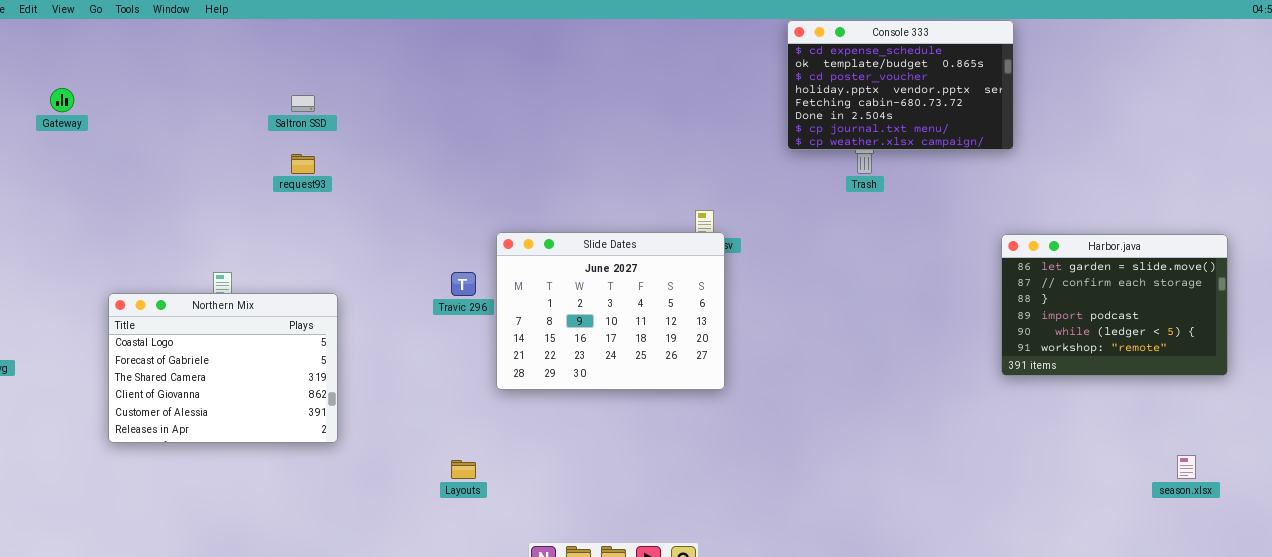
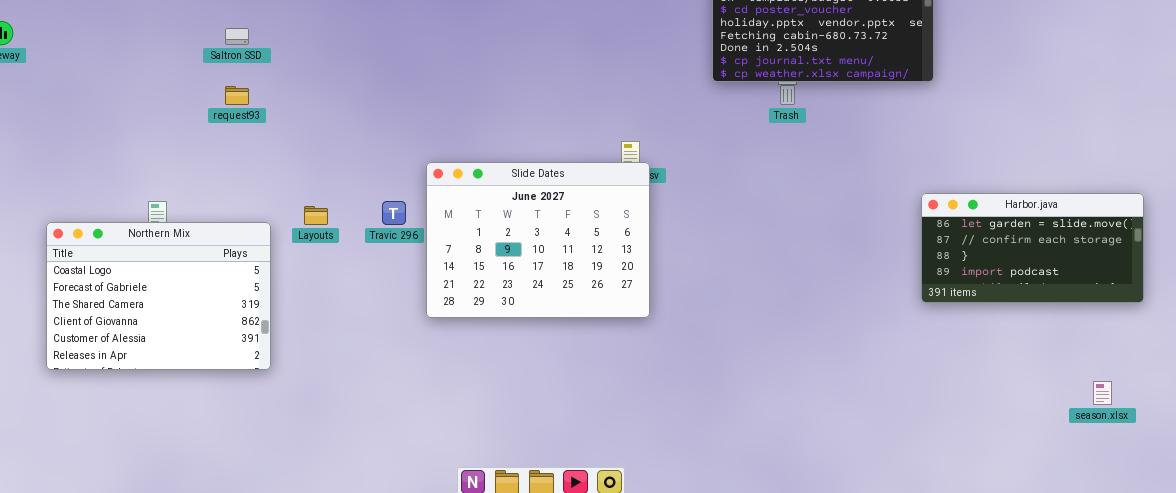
Harbor.java: [1001,234,1228,376] -> [921,193,1144,303], resized
Layouts: [451,460,476,479] -> [304,206,328,225], moved

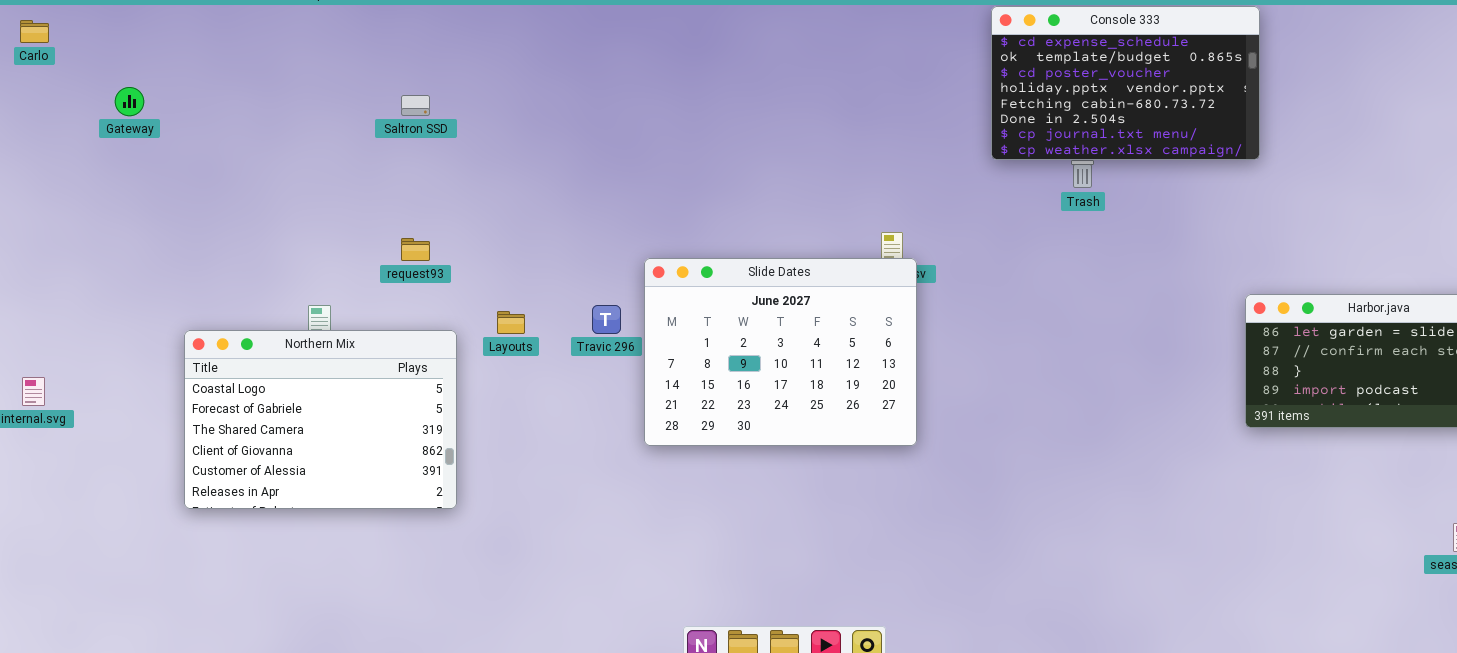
request93: [225,86,249,105] -> [401,238,430,261], moved

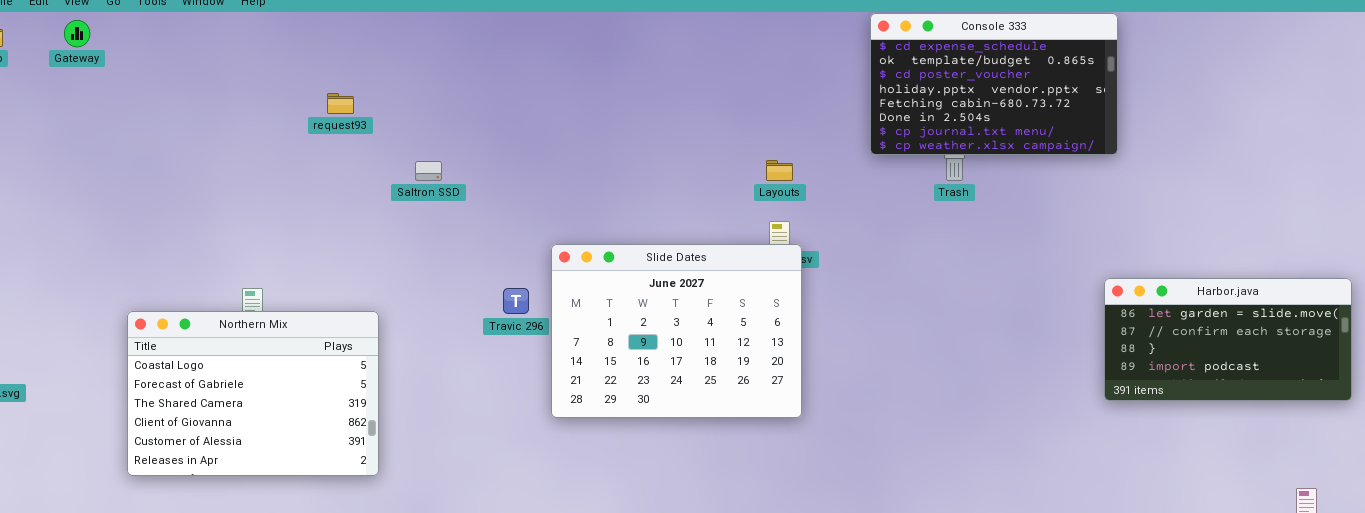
Gateway: [115,87,144,116] -> [64,20,90,47], moved
Saltron SSD: [401,95,430,116] -> [415,161,442,181], moved
request93: [401,238,430,261] -> [327,93,354,114], moved
Layouts: [497,311,525,334] -> [766,160,793,181], moved

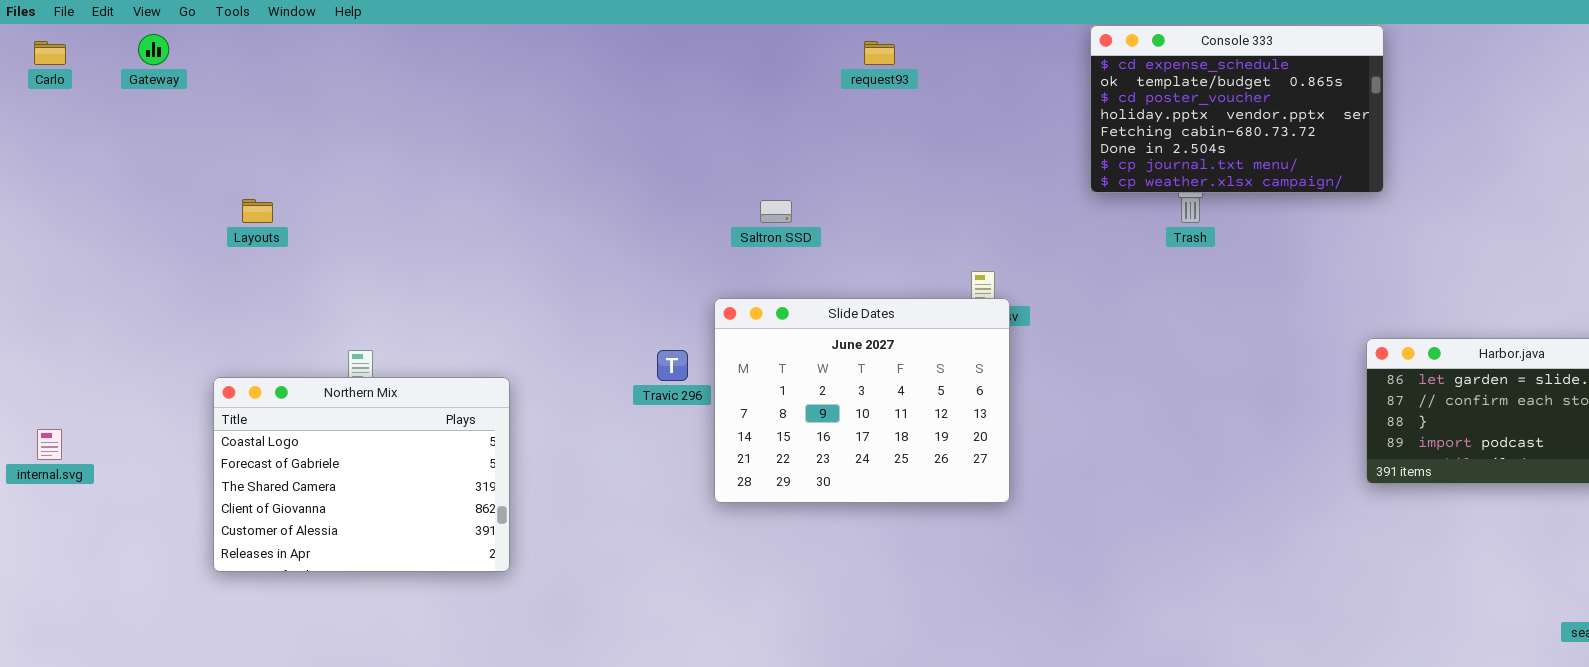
request93: [327,93,354,114] -> [864,41,895,65], moved
Layouts: [766,160,793,181] -> [242,199,273,223], moved
Saltron SSD: [415,161,442,181] -> [760,200,792,223], moved

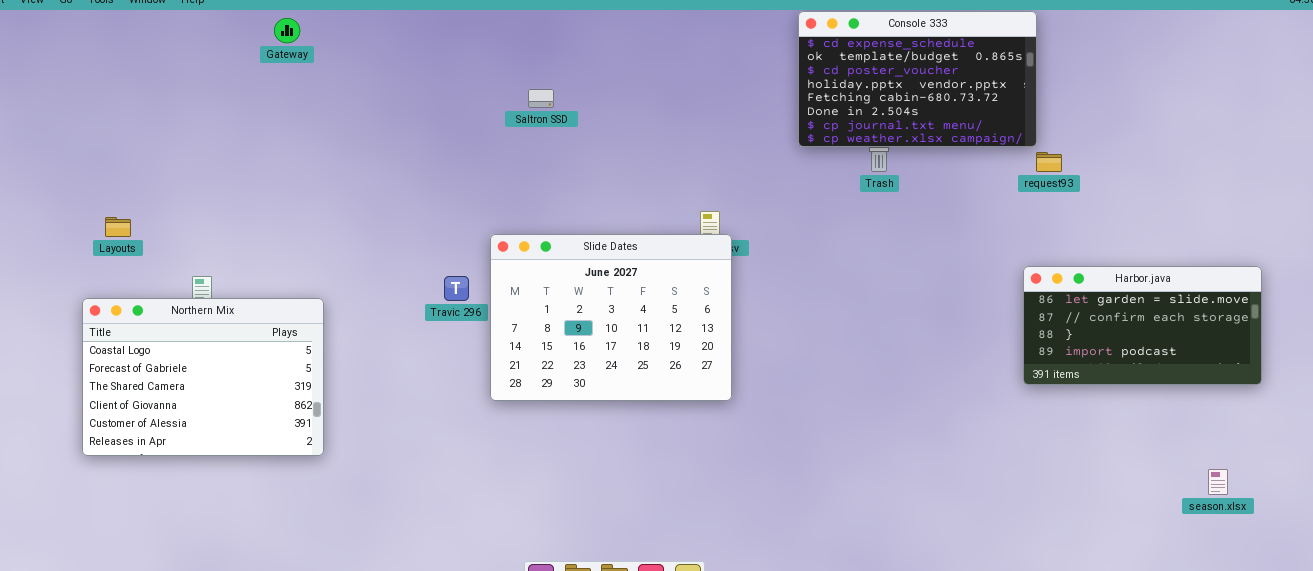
Gateway: [138,34,169,65] -> [274,18,300,43], moved
request93: [864,41,895,65] -> [1036,152,1062,172], moved
Layouts: [242,199,273,223] -> [105,217,131,237], moved
Saltron SSD: [760,200,792,223] -> [528,89,554,108], moved

